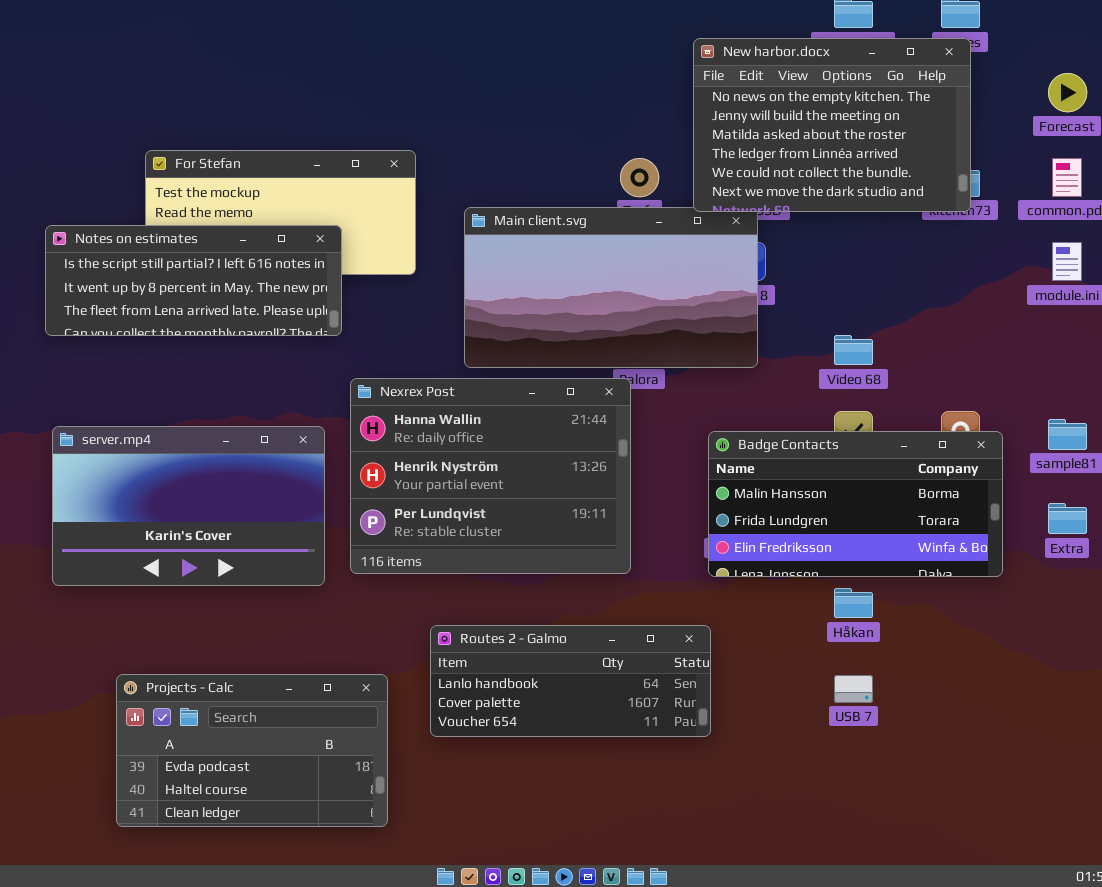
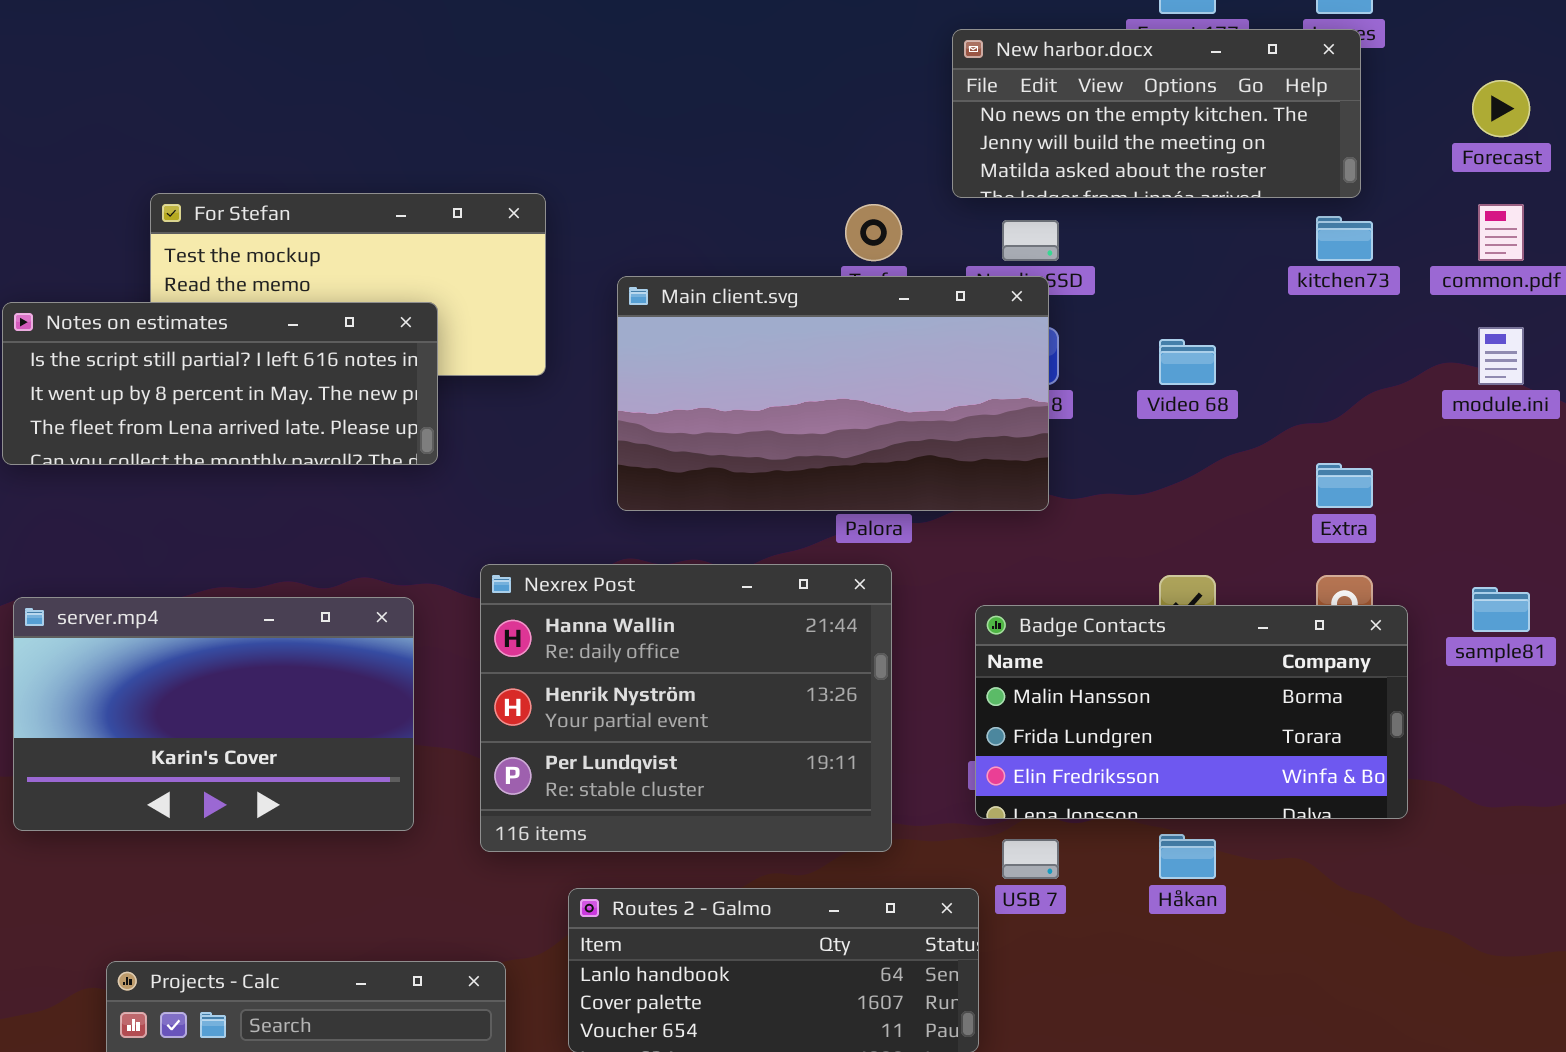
New harbor.docx: [693,38,971,212] -> [952,29,1361,198], resized
Video 68: [834,335,873,365] -> [1159,339,1216,385], moved
Nexrex Post: [350,378,631,574] -> [480,564,892,852], moved
Extra: [1048,503,1087,534] -> [1316,463,1373,508], moved
USB 7: [834,675,873,703] -> [1002,839,1059,879], moved

